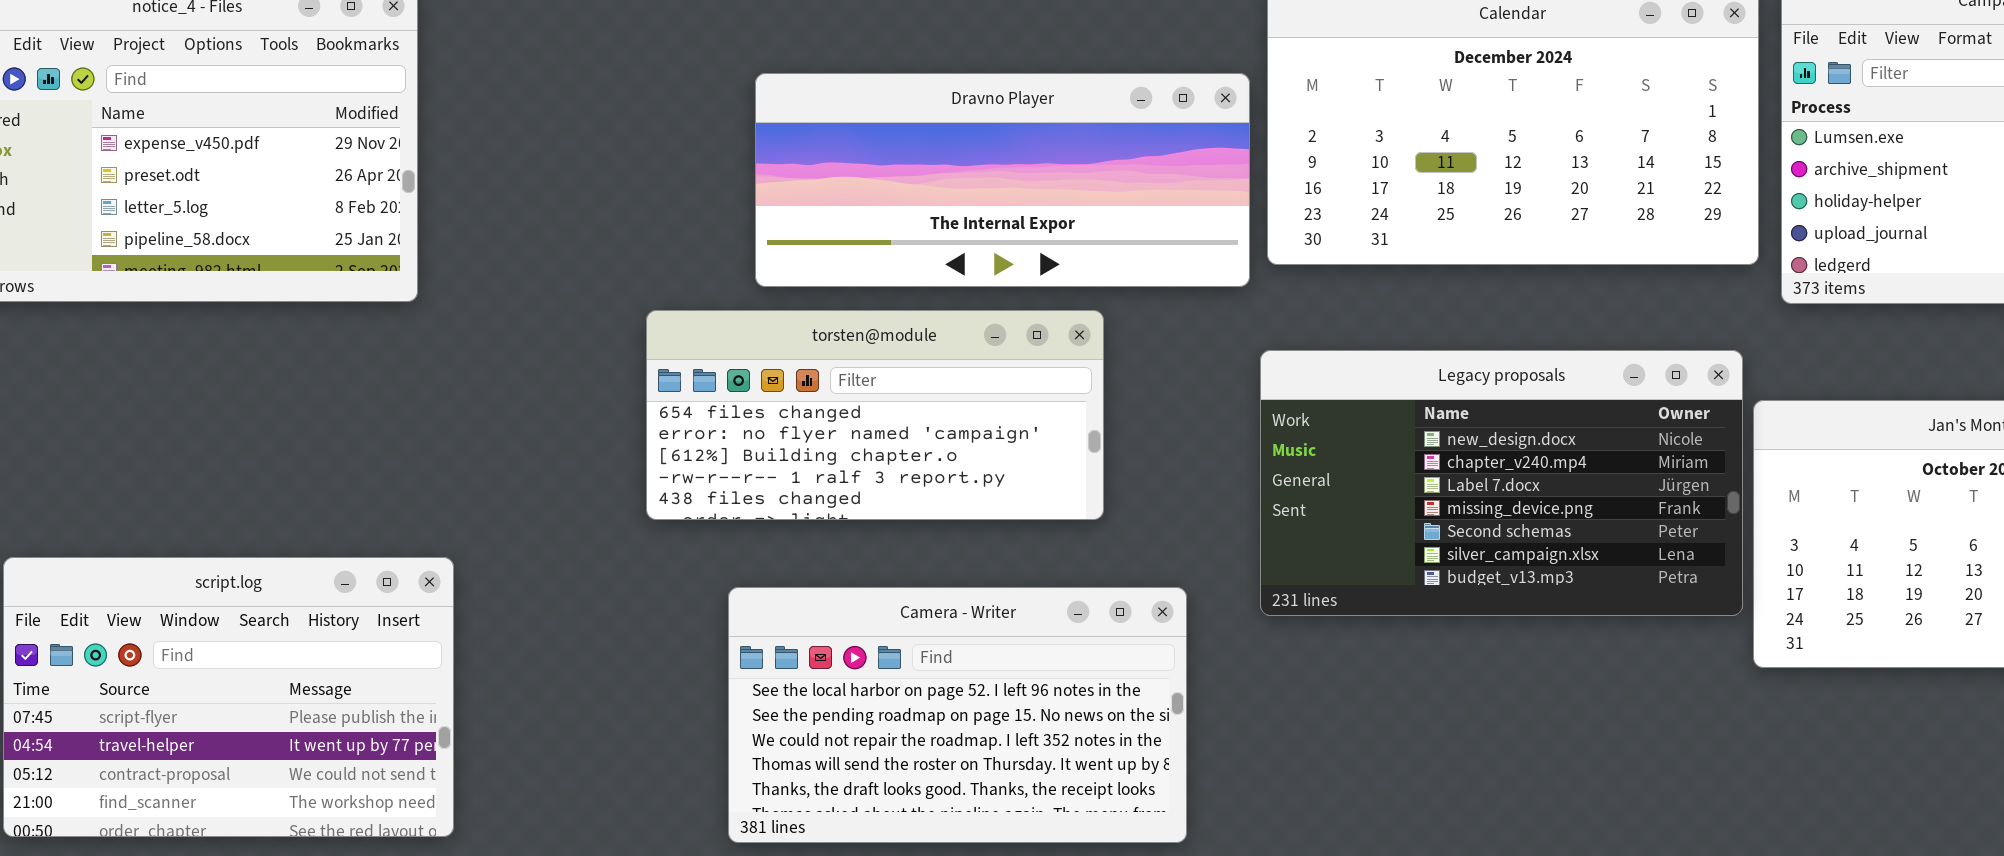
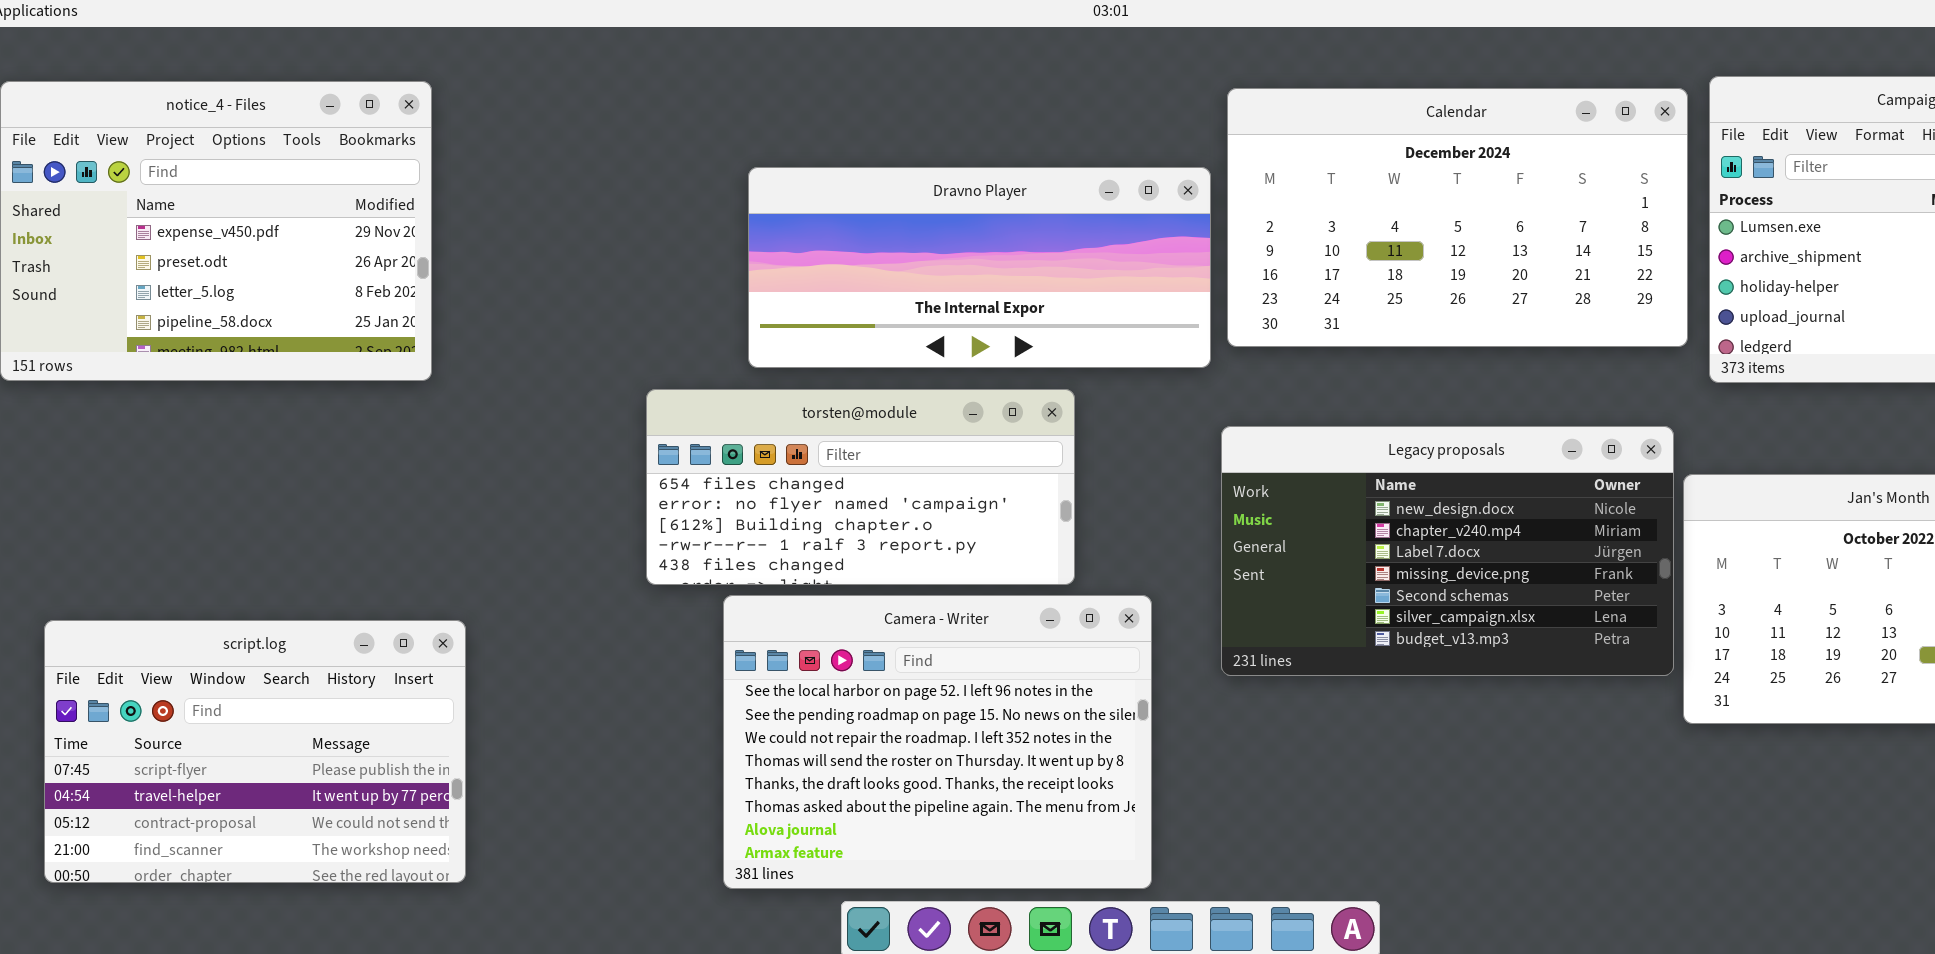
Camera - Writer: [728,587,1187,843] -> [723,595,1152,889], resized

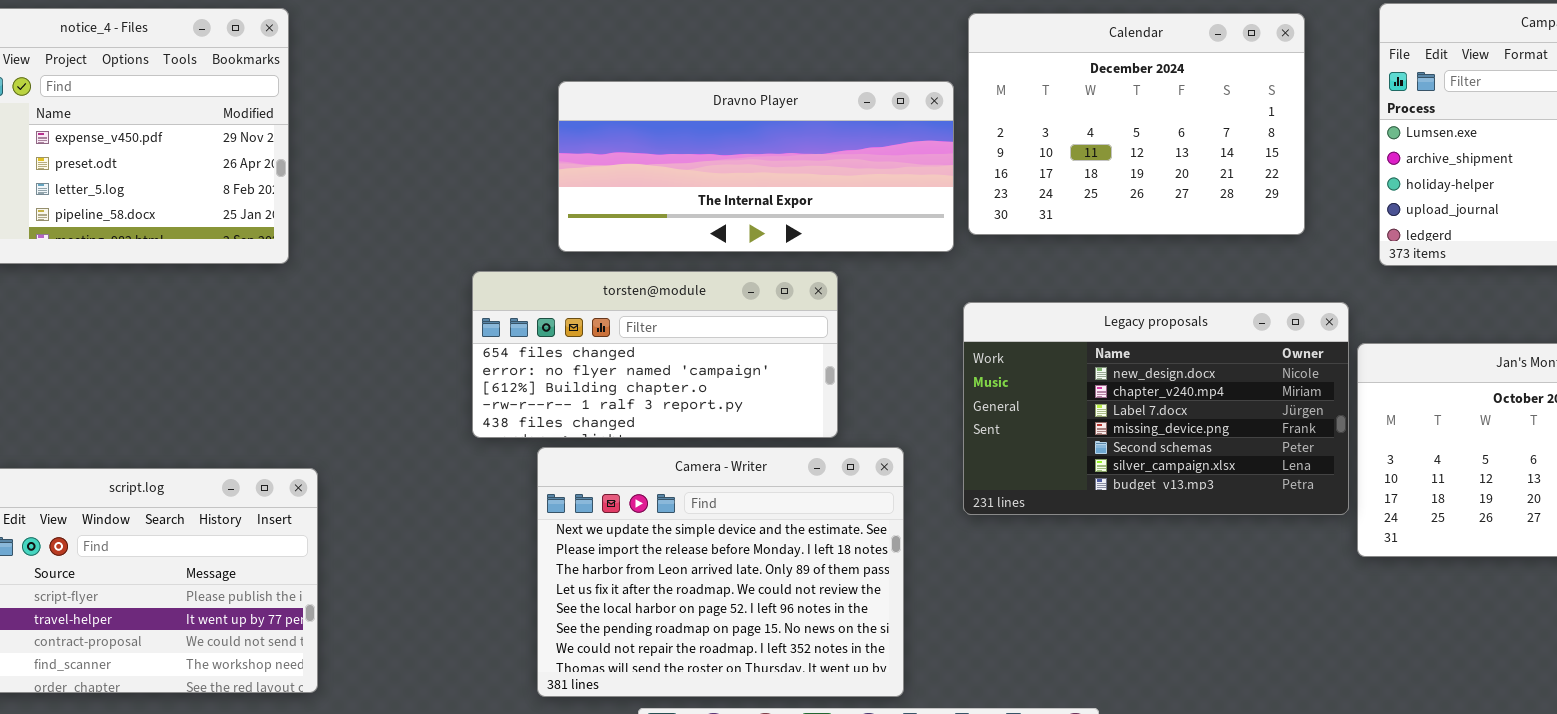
Calendar: [1227,88,1688,347] -> [968,13,1305,235], resized
Camera - Writer: [723,595,1152,889] -> [537,447,904,697], scrolled up 4 rows

